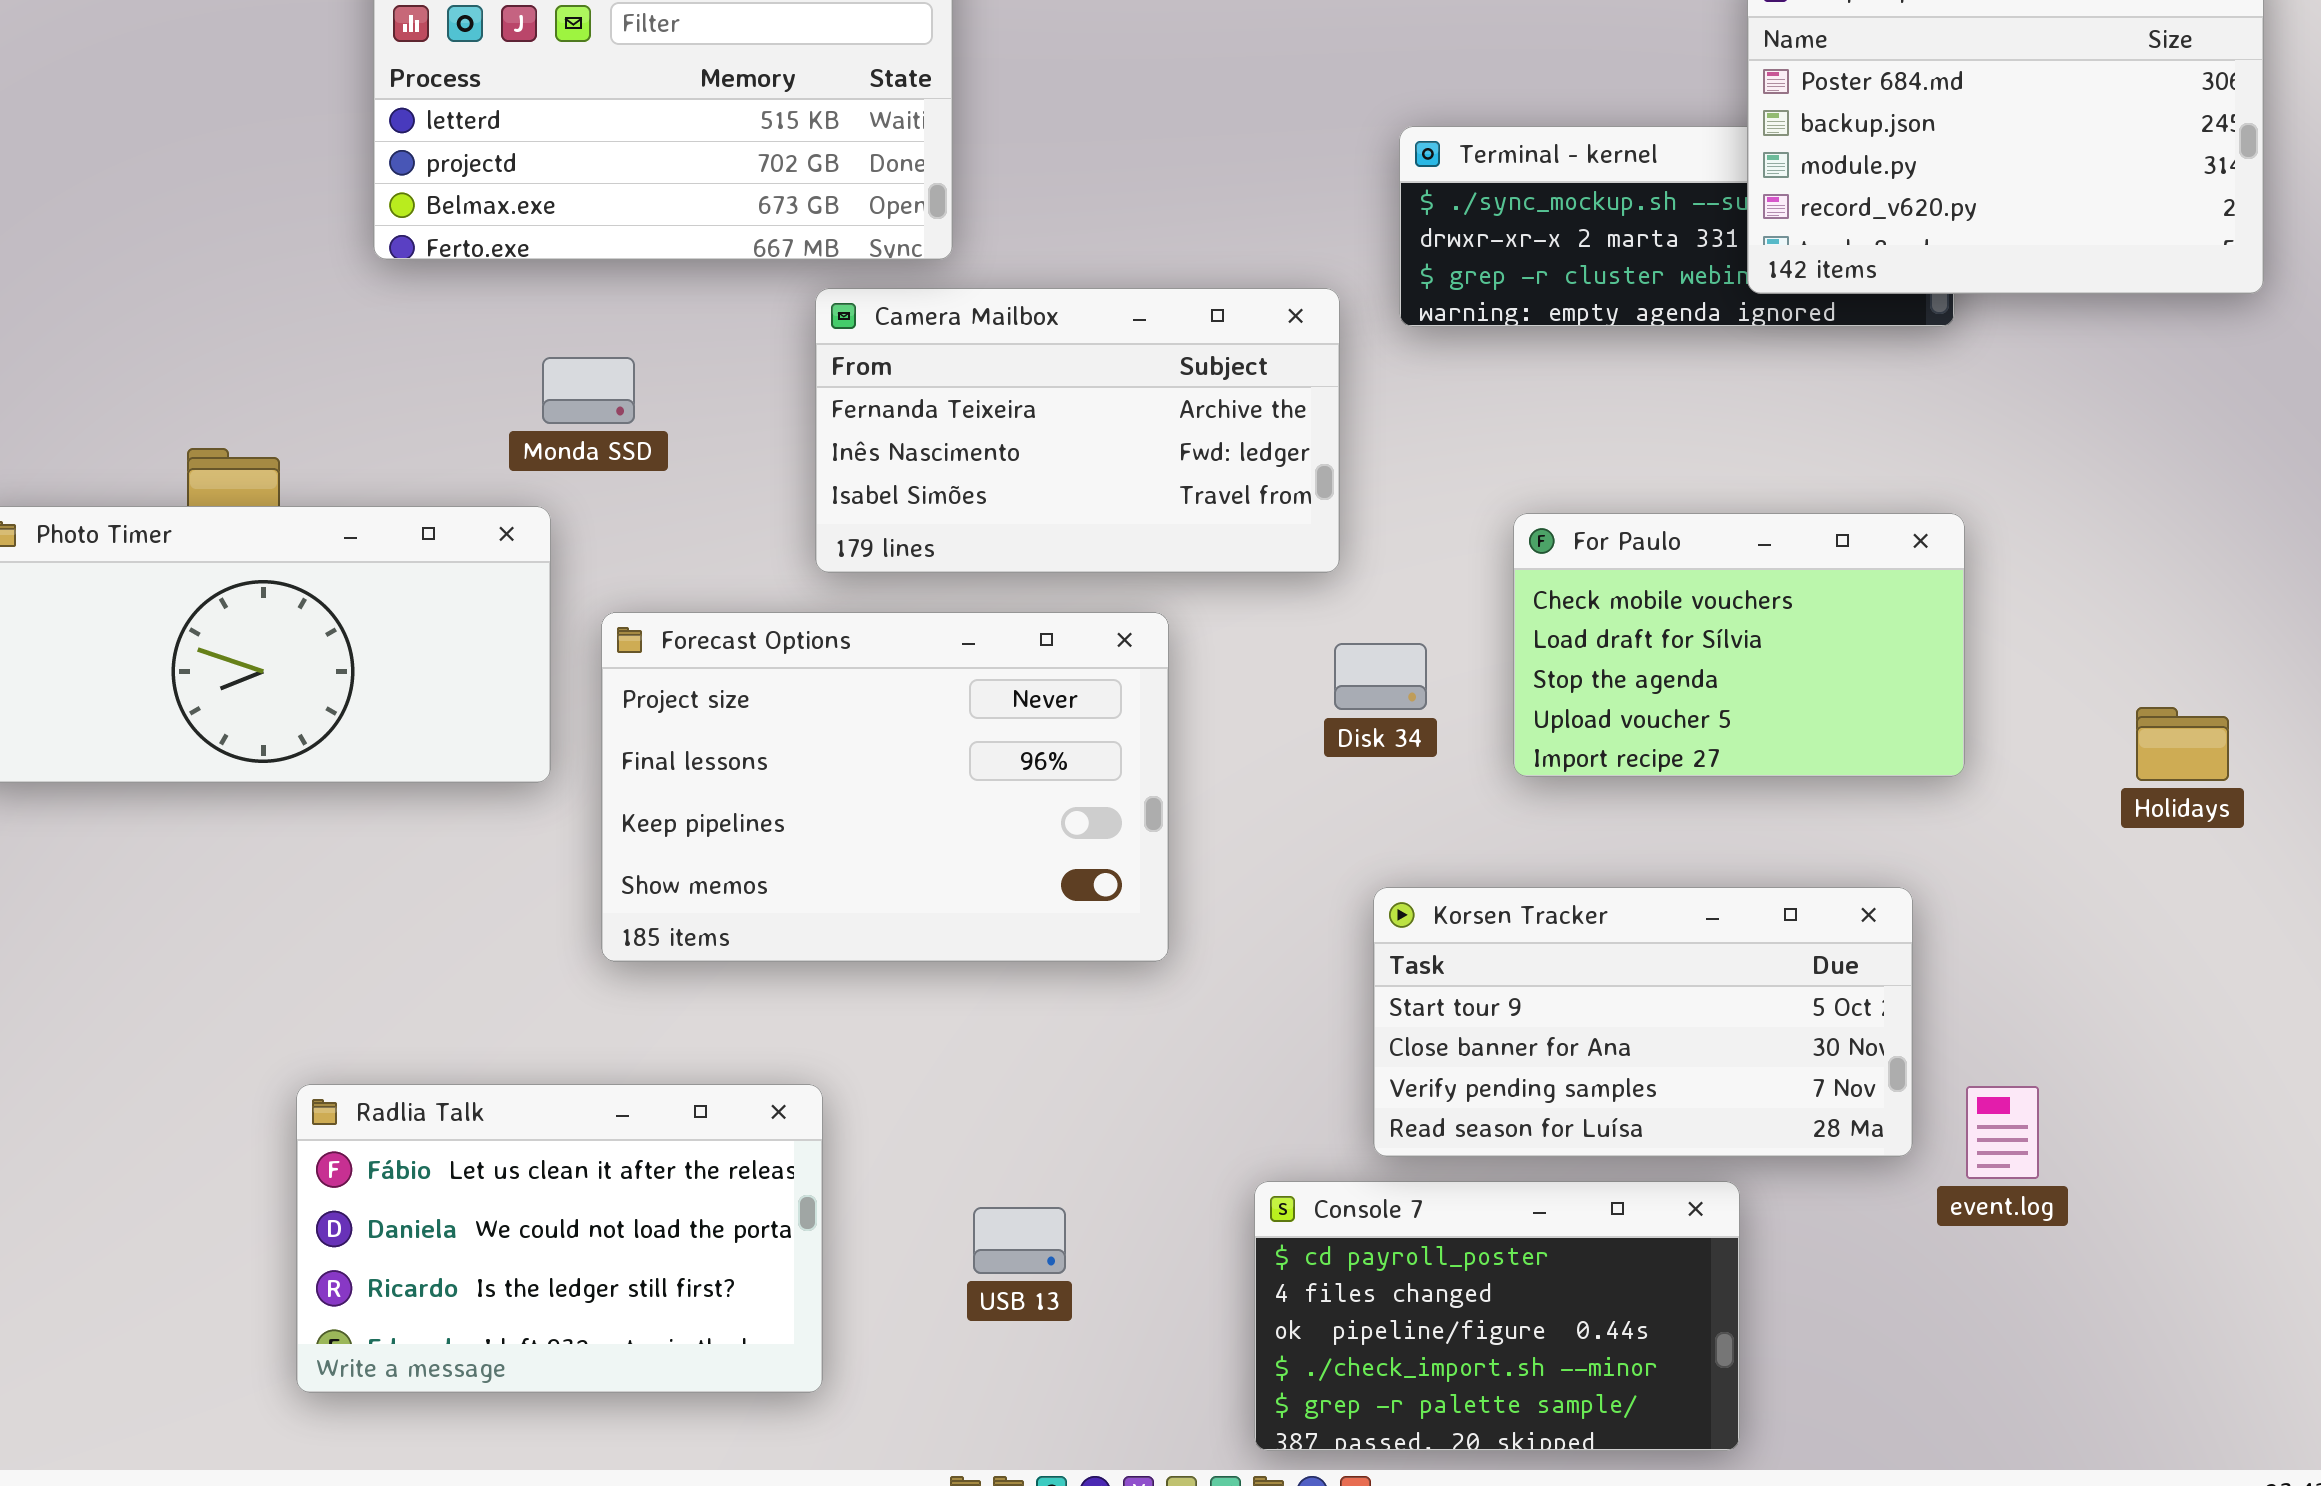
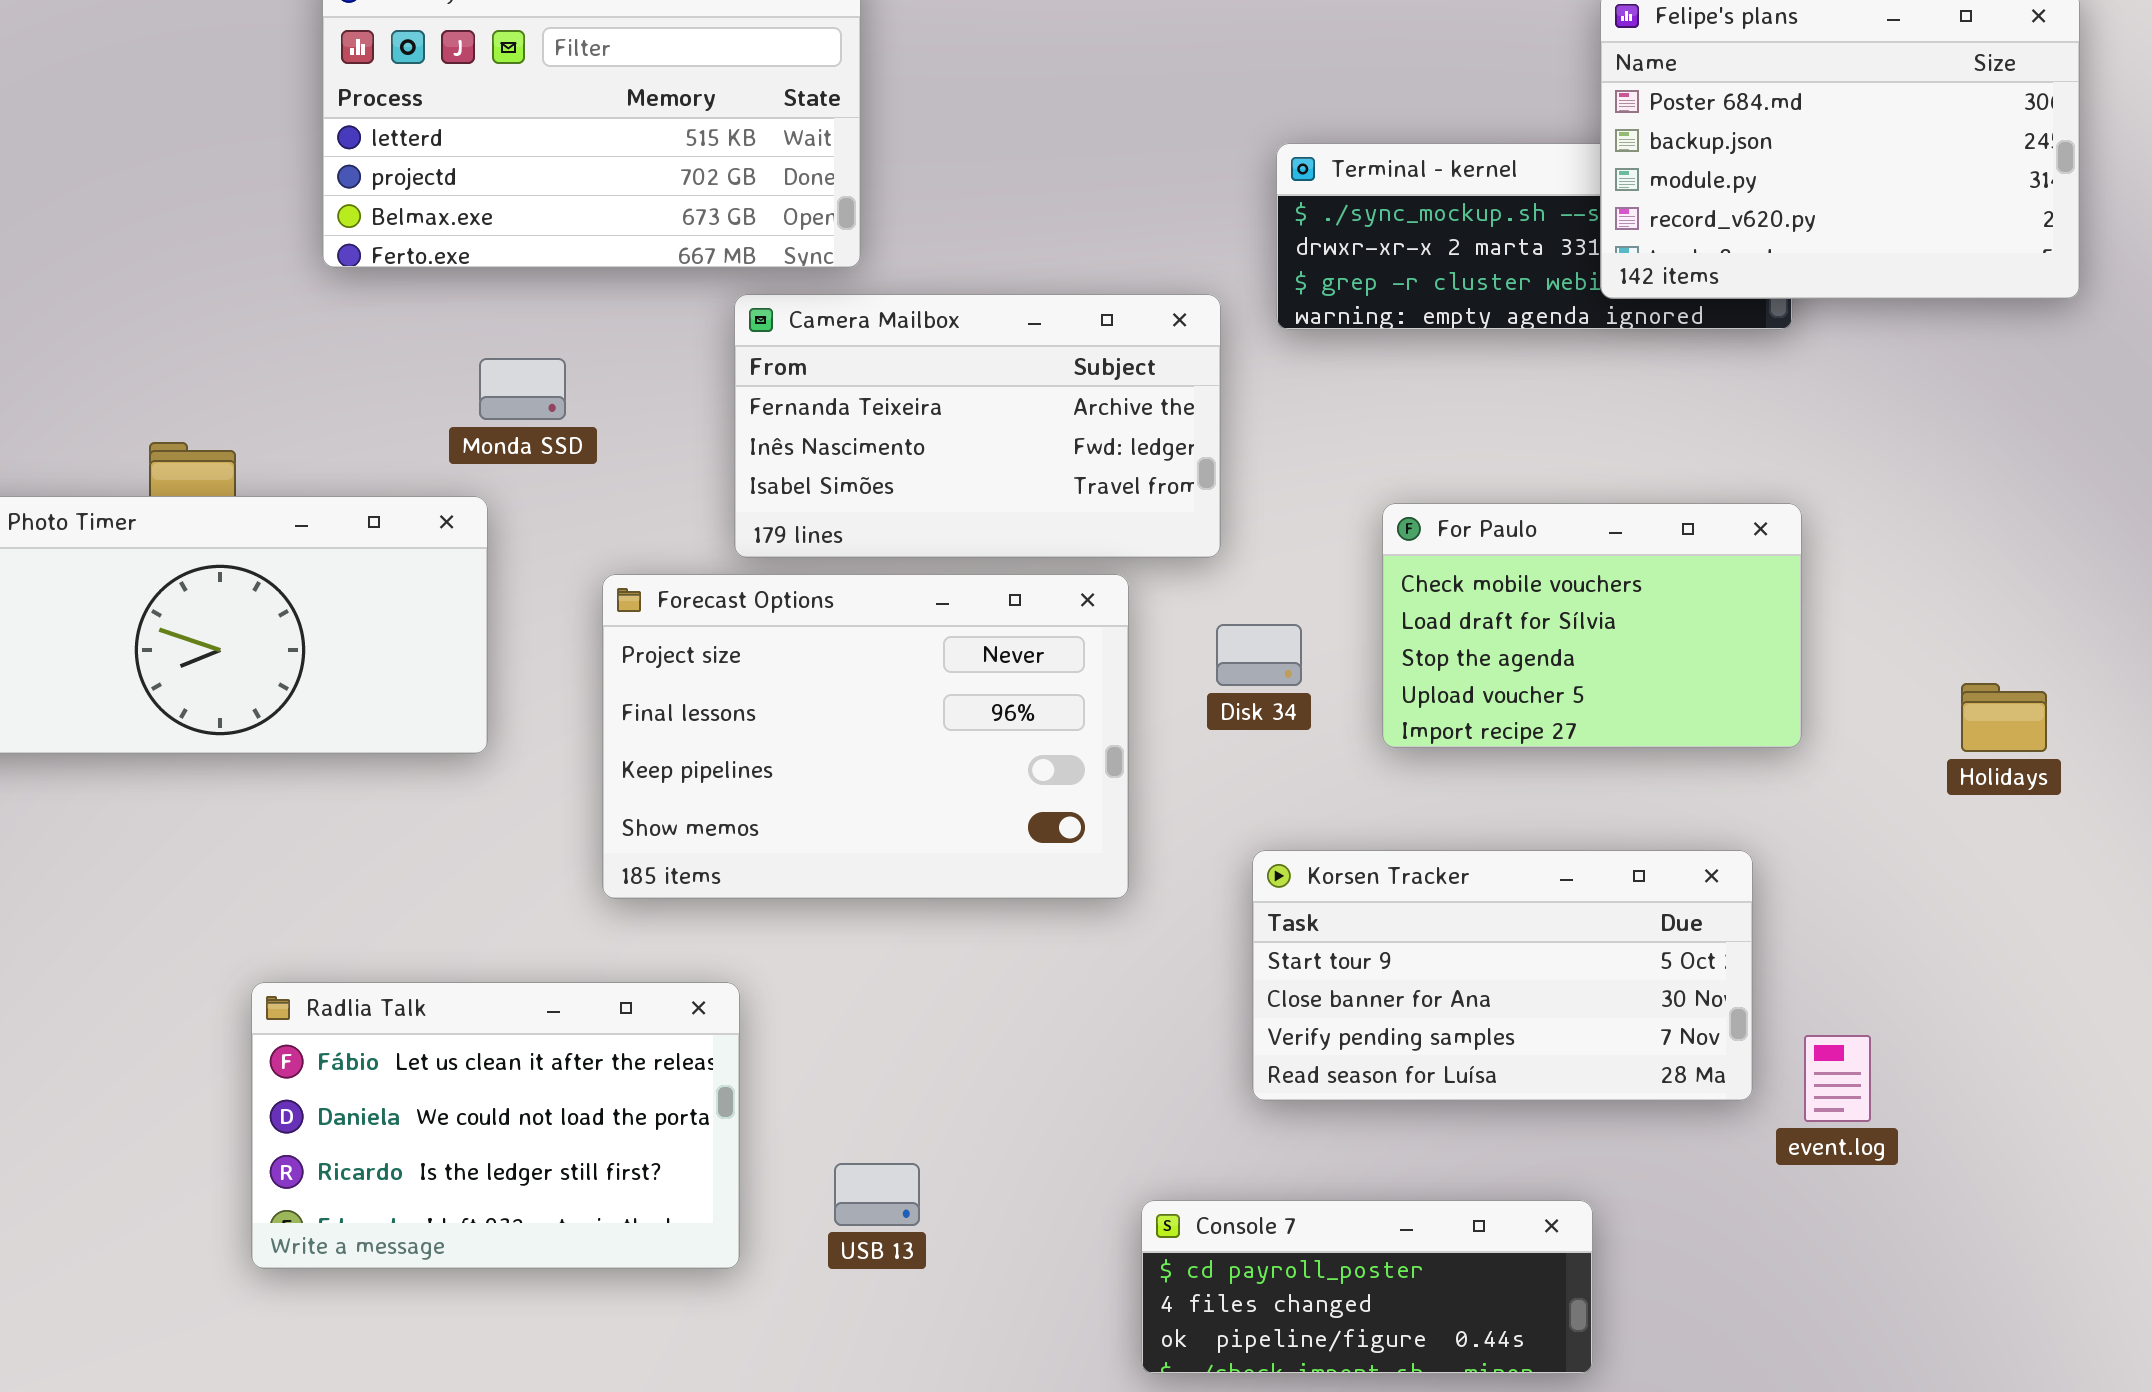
Forecast Options: [601,612,1169,962] -> [602,574,1129,899], moved
Radlia Talk: [296,1084,823,1393] -> [251,982,740,1269], moved
Console 7: [1254,1181,1740,1451] -> [1141,1200,1593,1374], resized
USB 13: [973,1207,1066,1274] -> [834,1163,920,1226], moved

